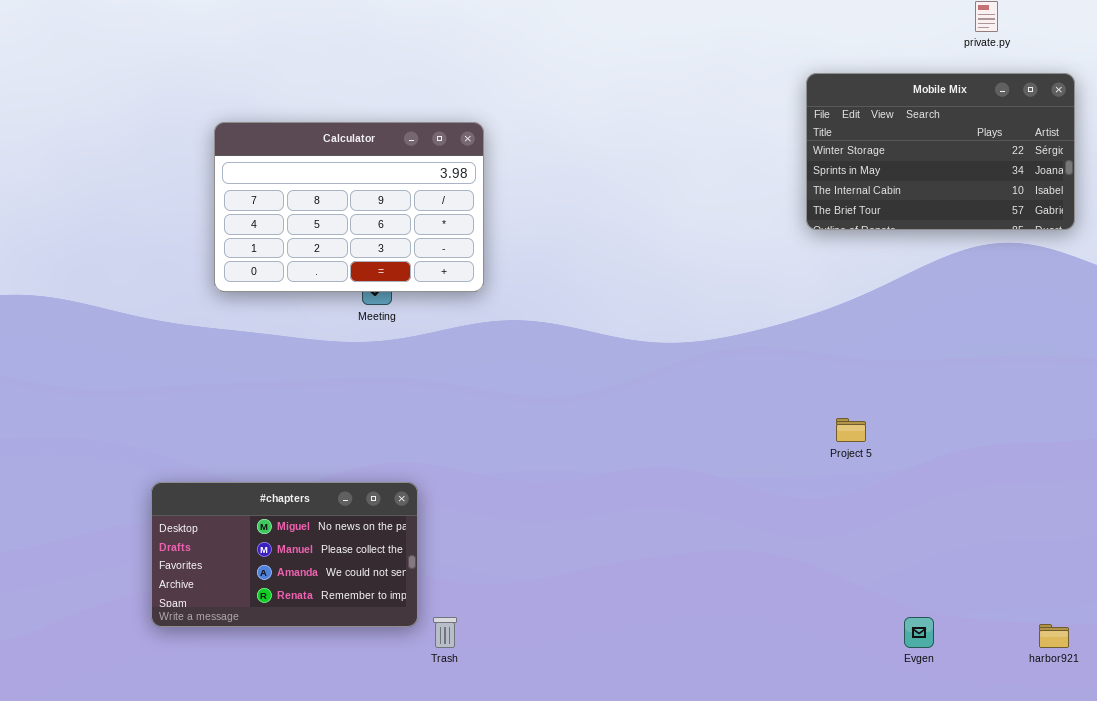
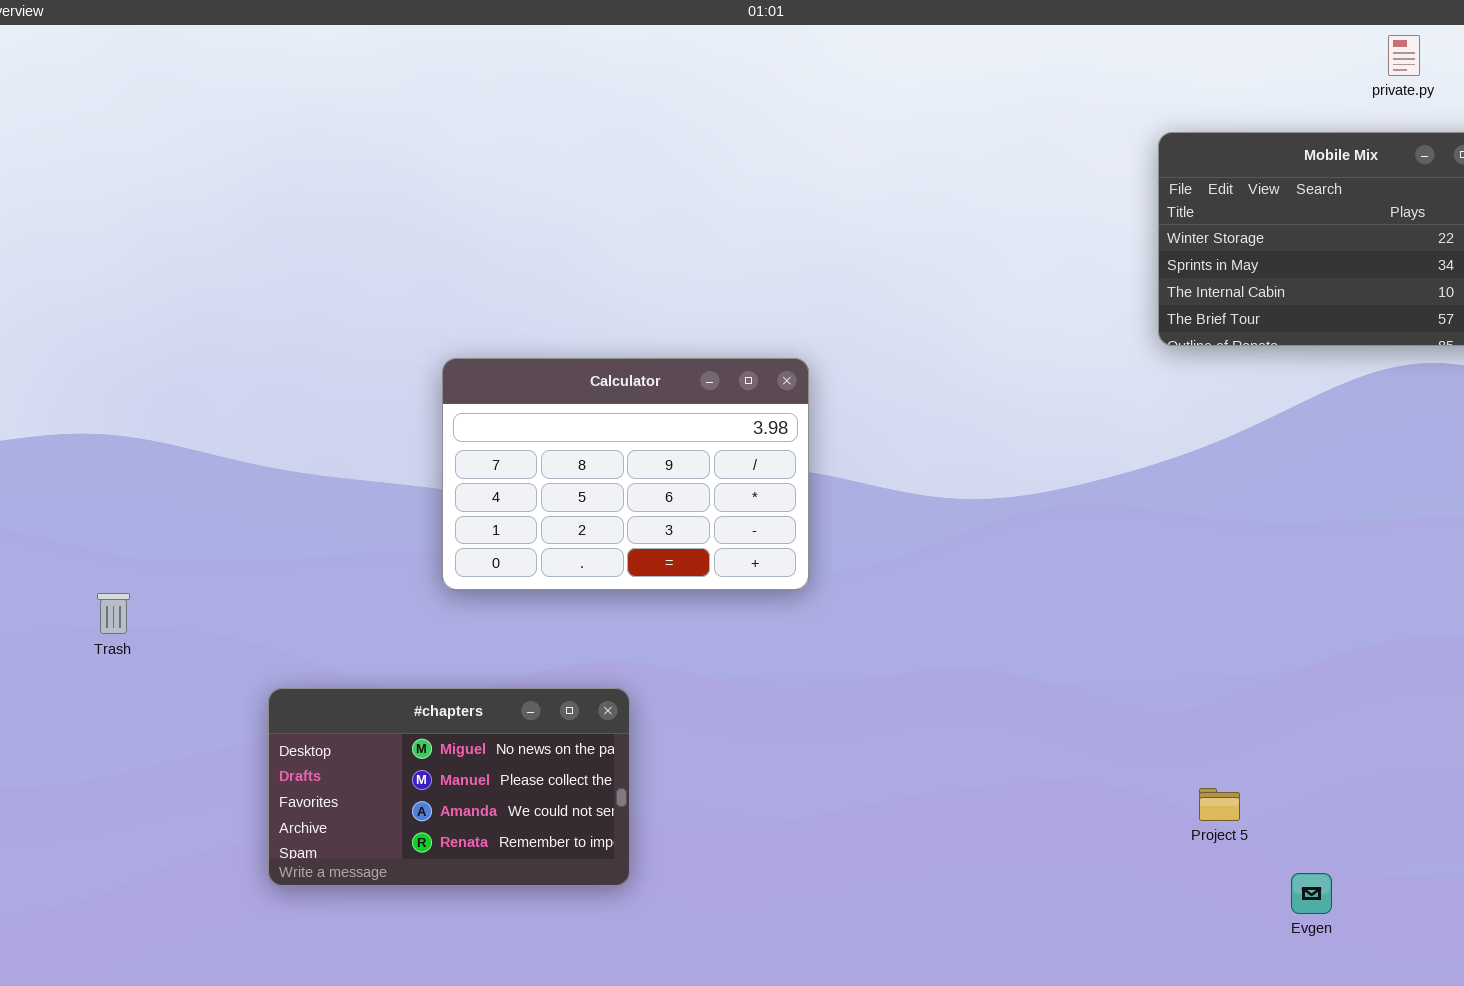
Calculator: [214,122,484,292] -> [442,358,809,590], moved
Project 5: [836,418,866,442] -> [1199,788,1240,821], moved
Trash: [433,617,457,648] -> [97,593,130,634], moved

